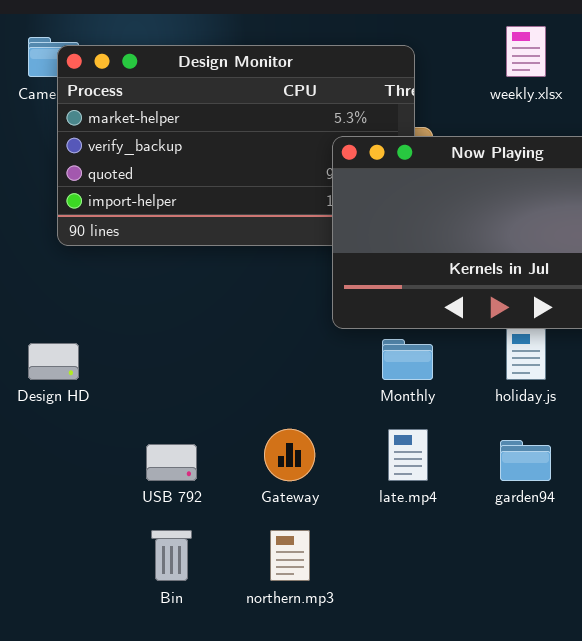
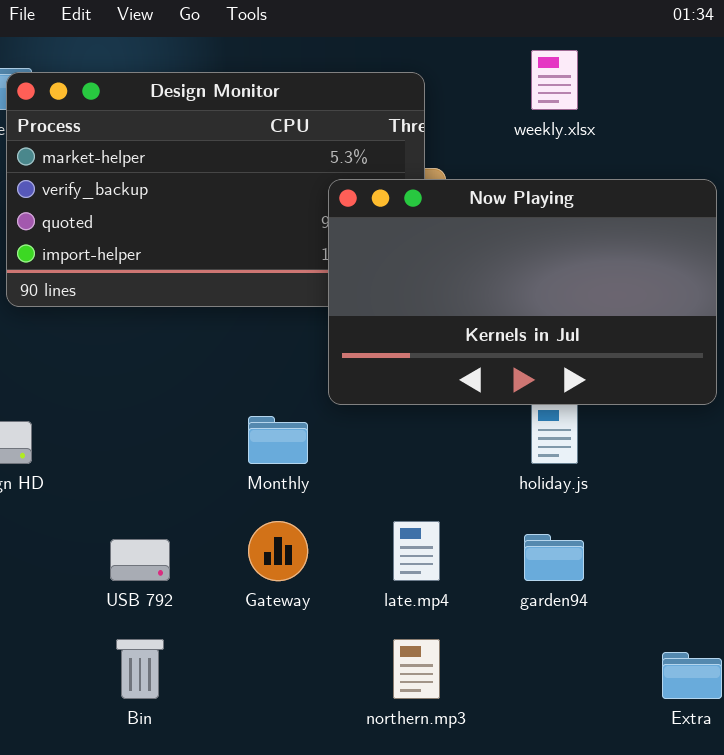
Monthly: [382,339,433,380] -> [248,416,308,464], moved
northern.mp3: [270,530,310,581] -> [393,639,440,699], moved

